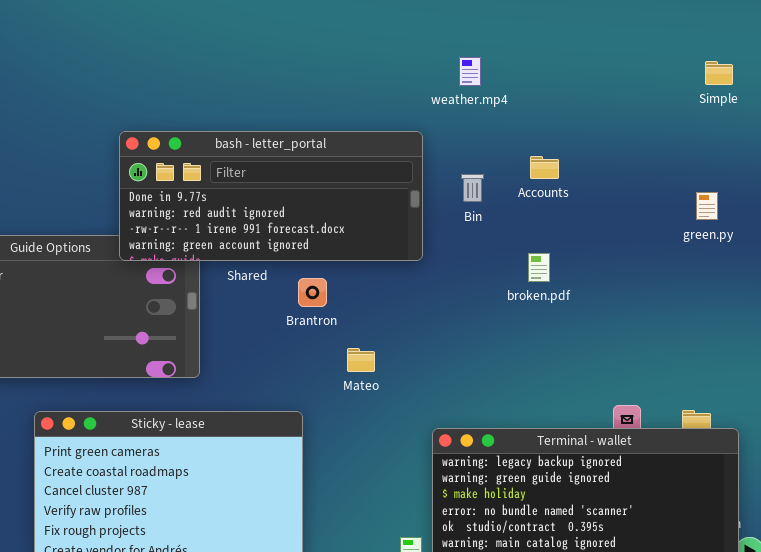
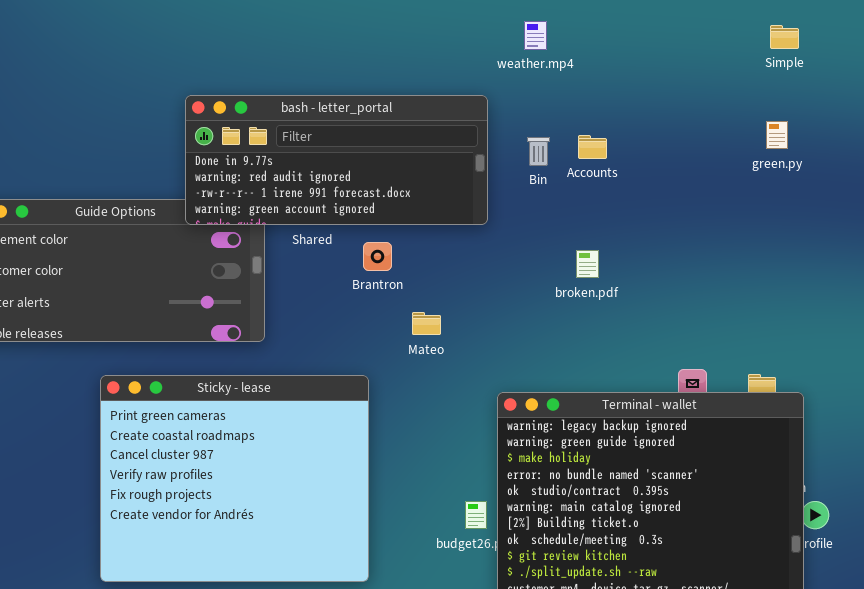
Accounts: [530,156,559,179] -> [578,135,607,159], moved
green.py: [696,192,718,220] -> [766,121,788,149], moved
broken.pdf: [528,253,550,282] -> [576,250,599,278], moved

